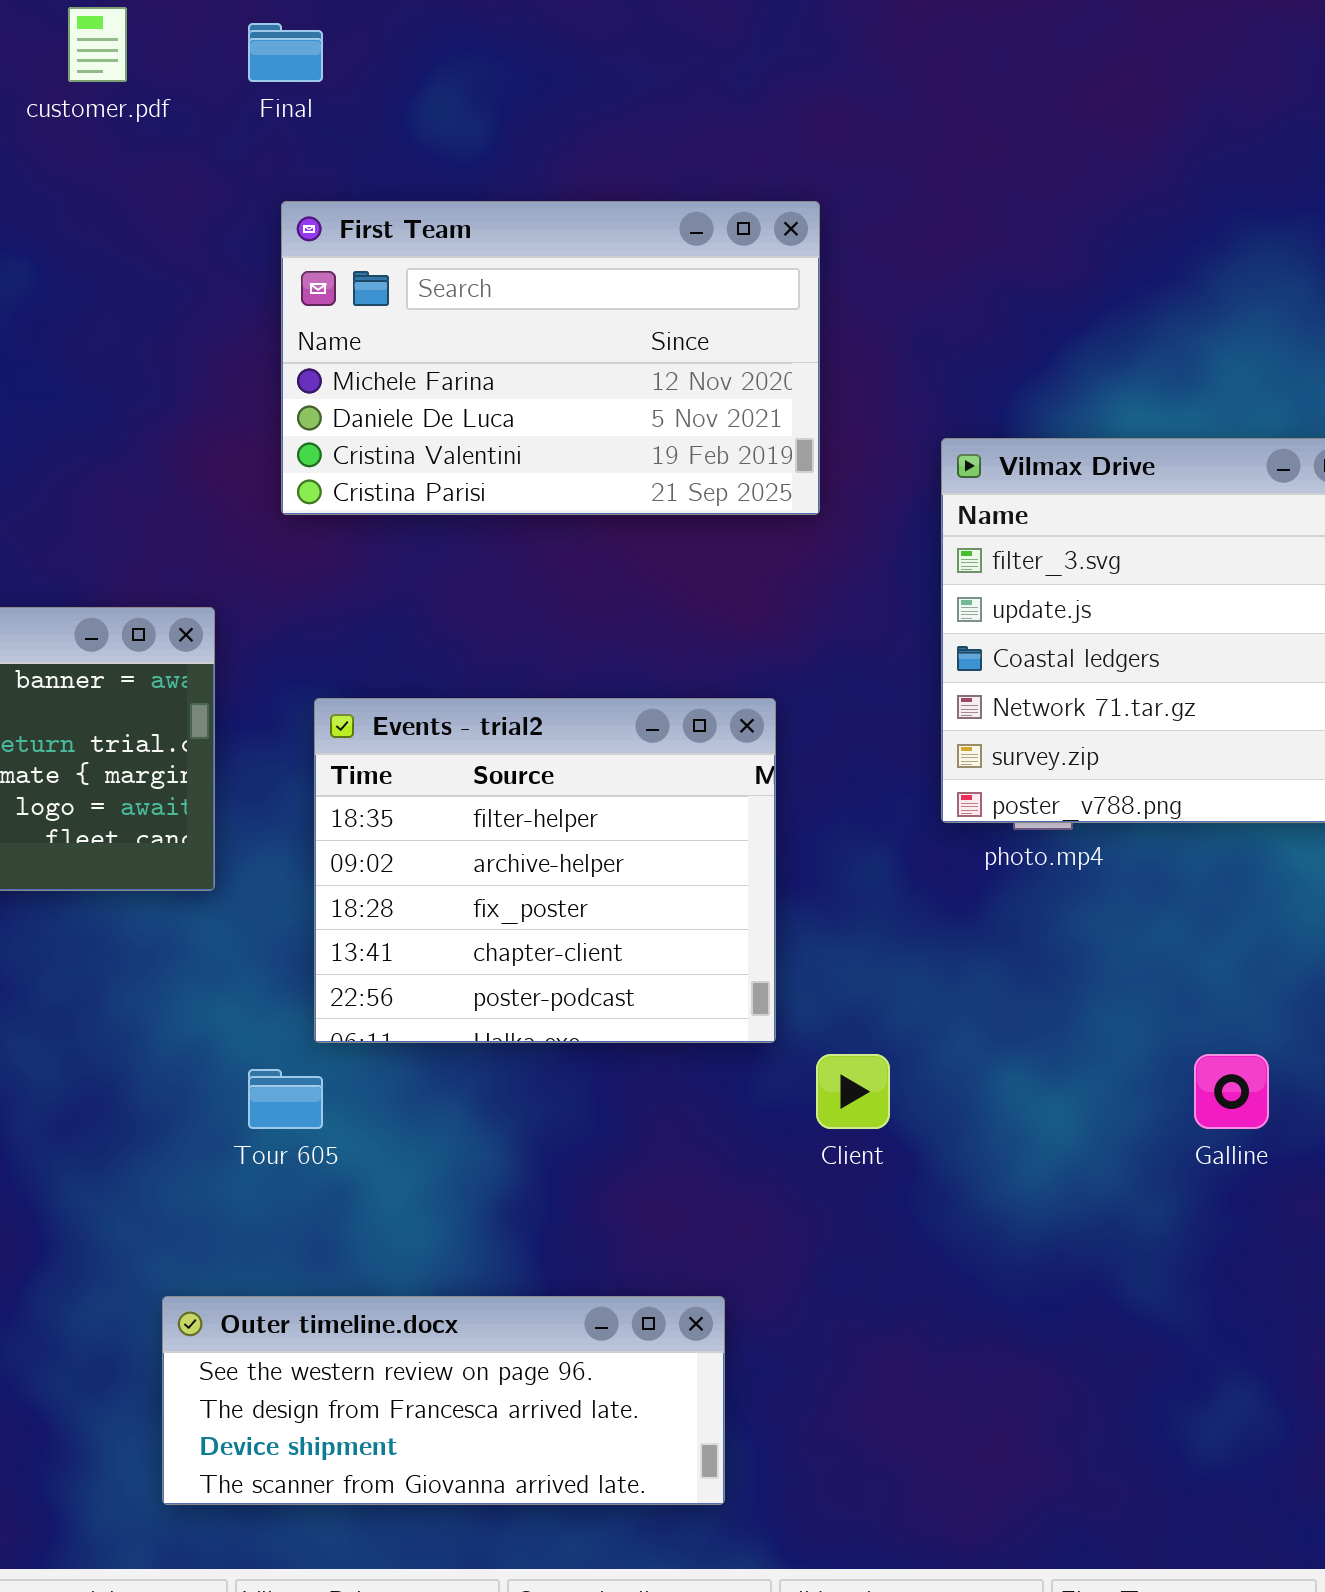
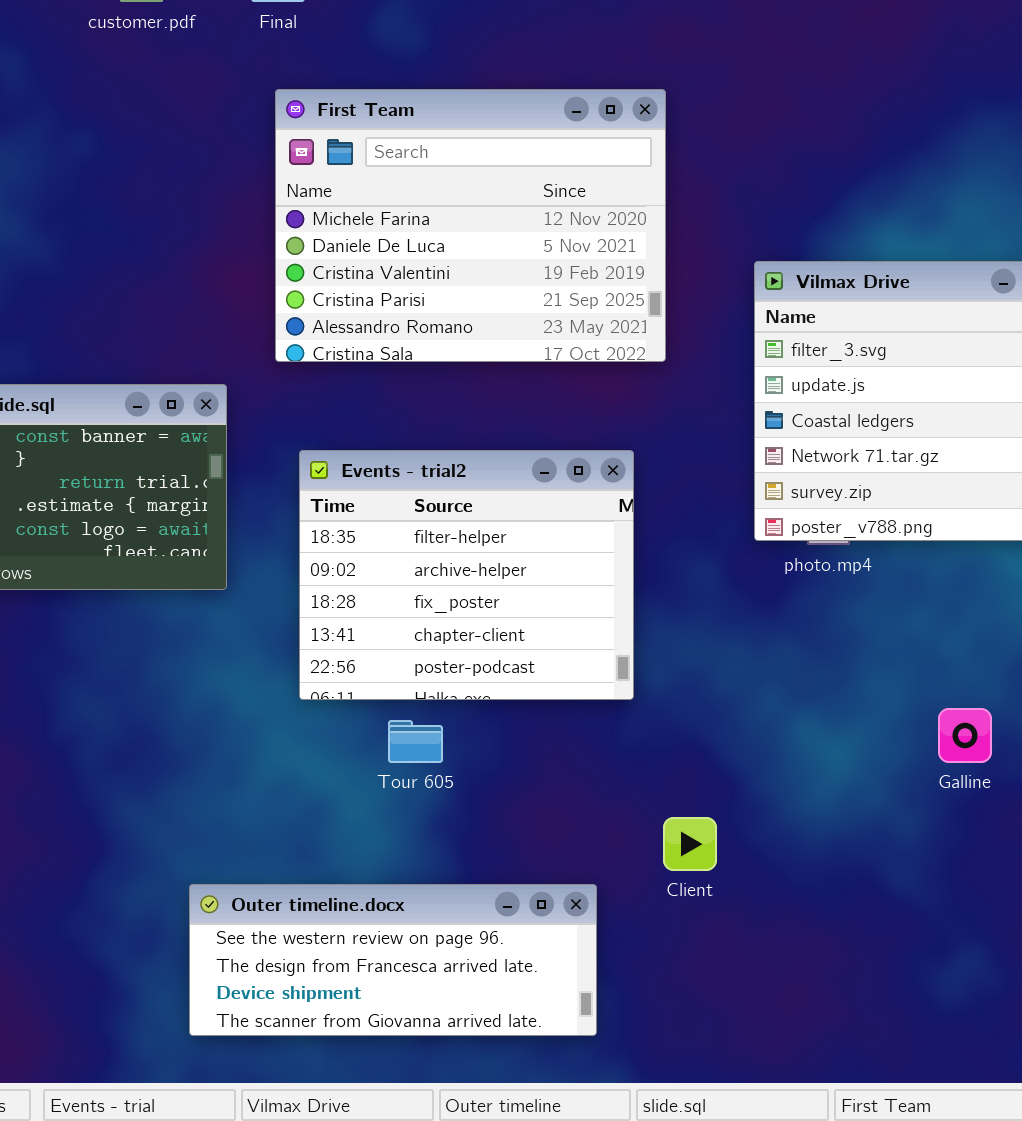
First Team: [281,201,820,515] -> [275,89,666,362], resized
Client: [816,1054,890,1129] -> [663,817,717,871], moved
Tour 605: [248,1069,323,1129] -> [388,720,443,763], moved

